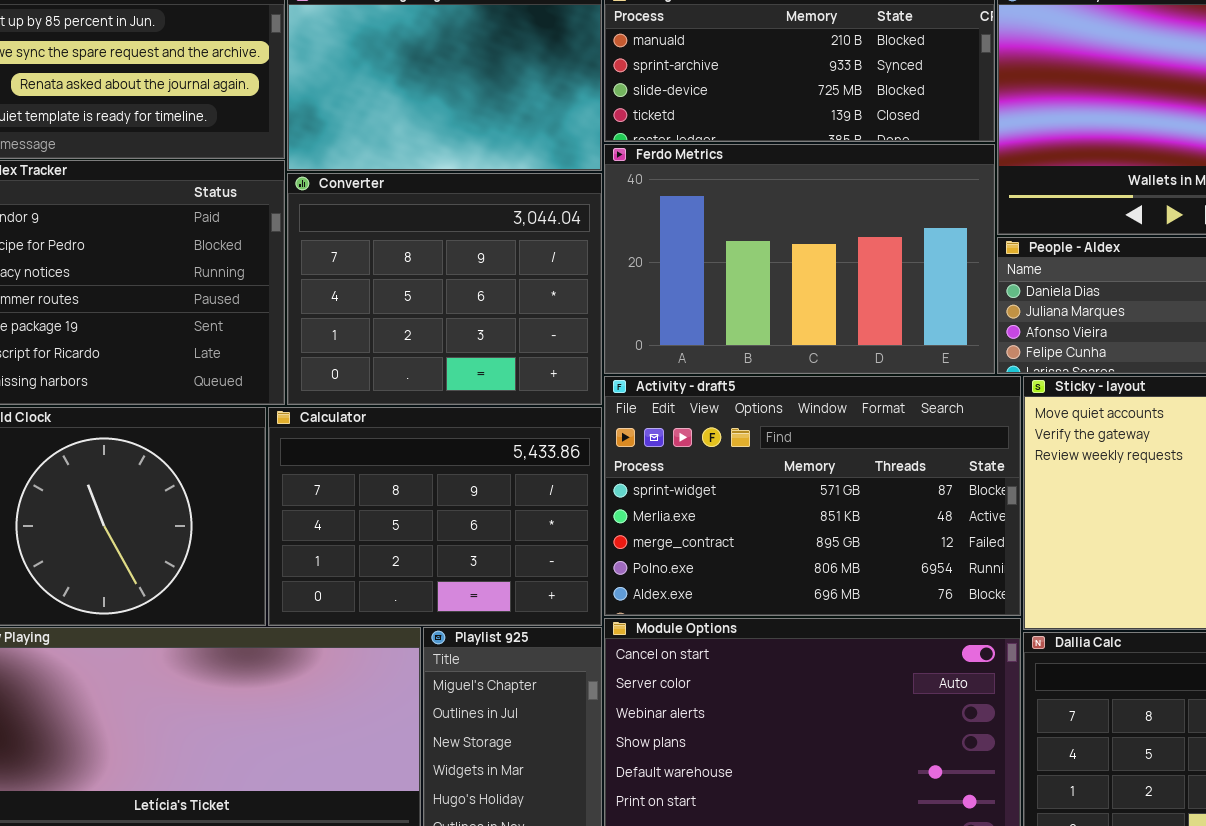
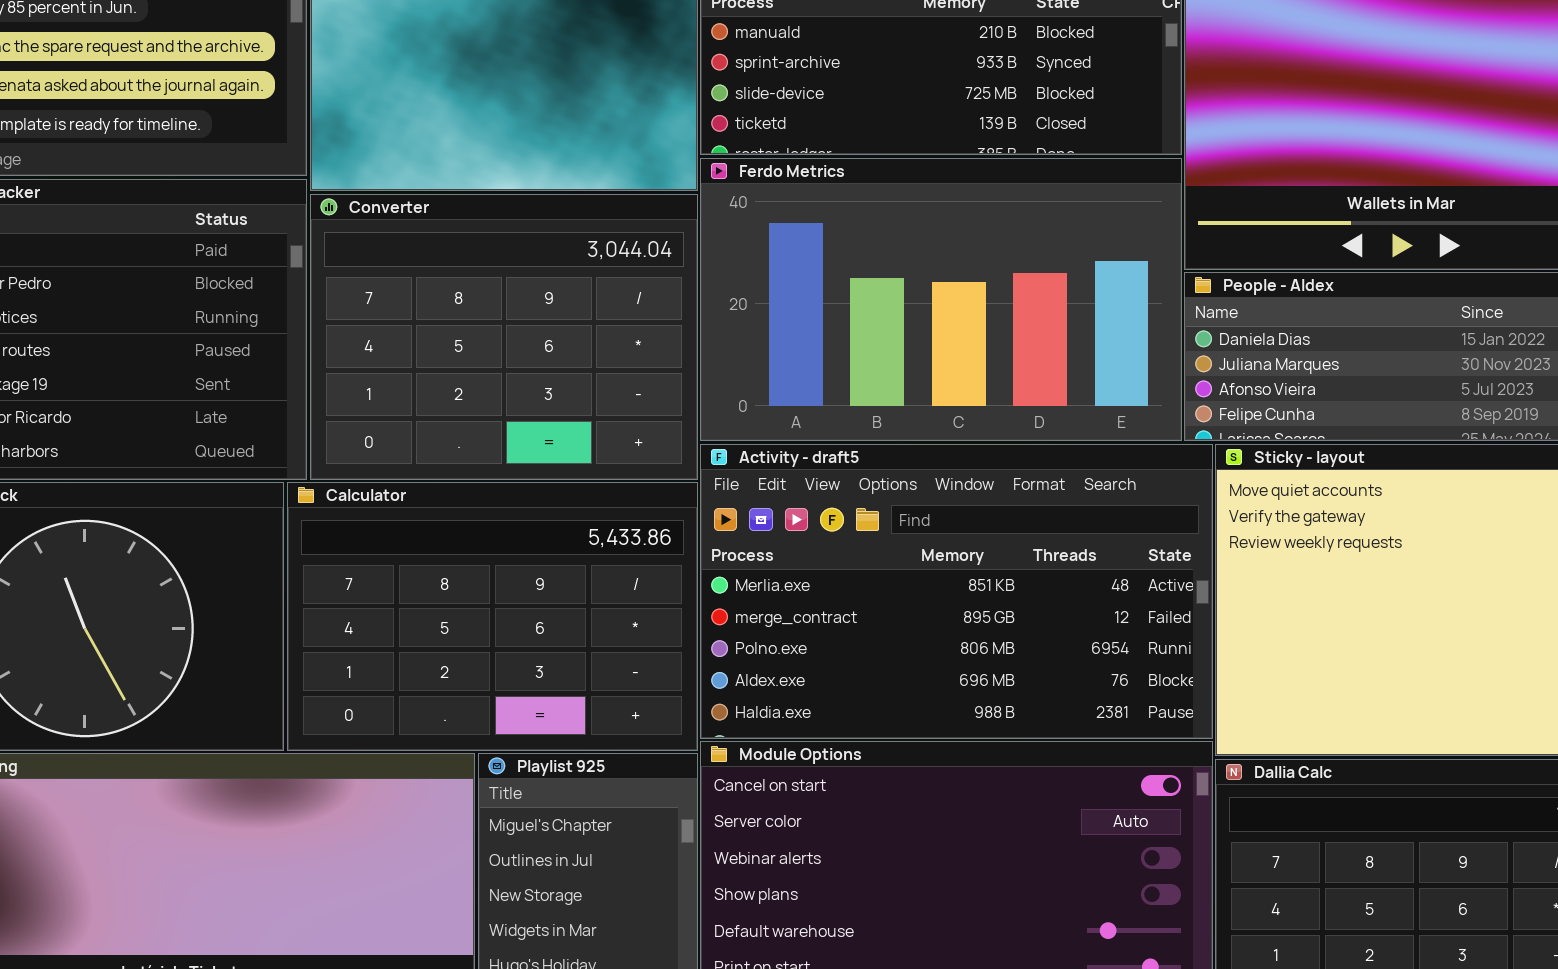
Activity - draft5: [604,376,1021,616] -> [700,444,1213,739], scrolled down 1 row

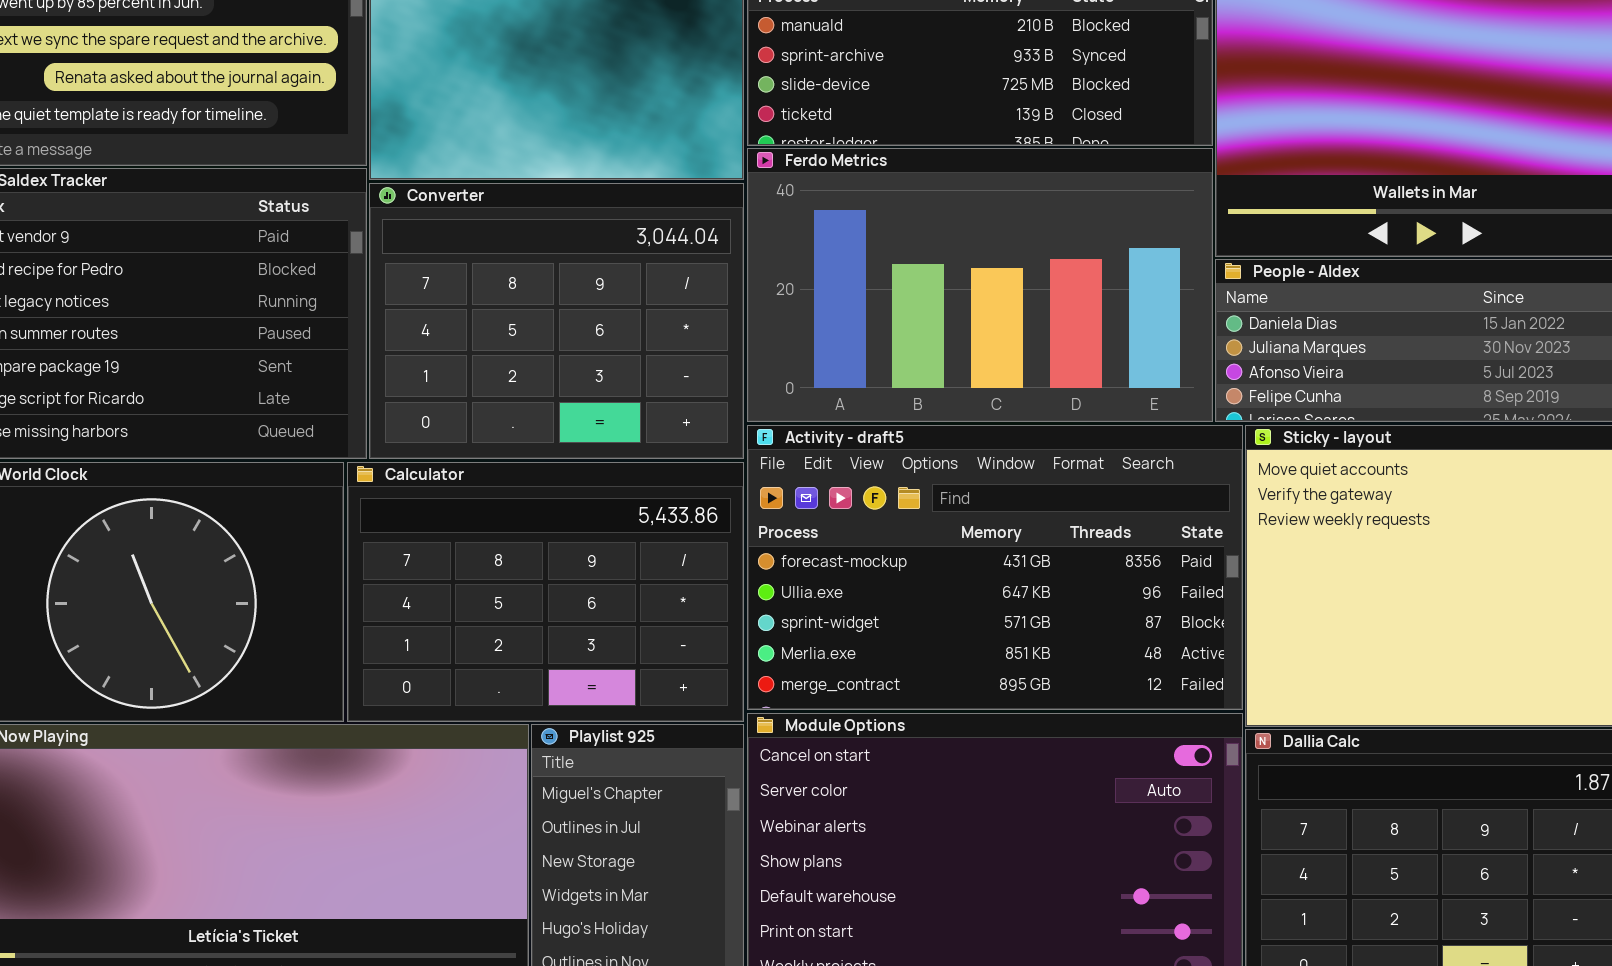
Activity - draft5: [700,444,1213,739] -> [747,425,1243,710], scrolled up 3 rows

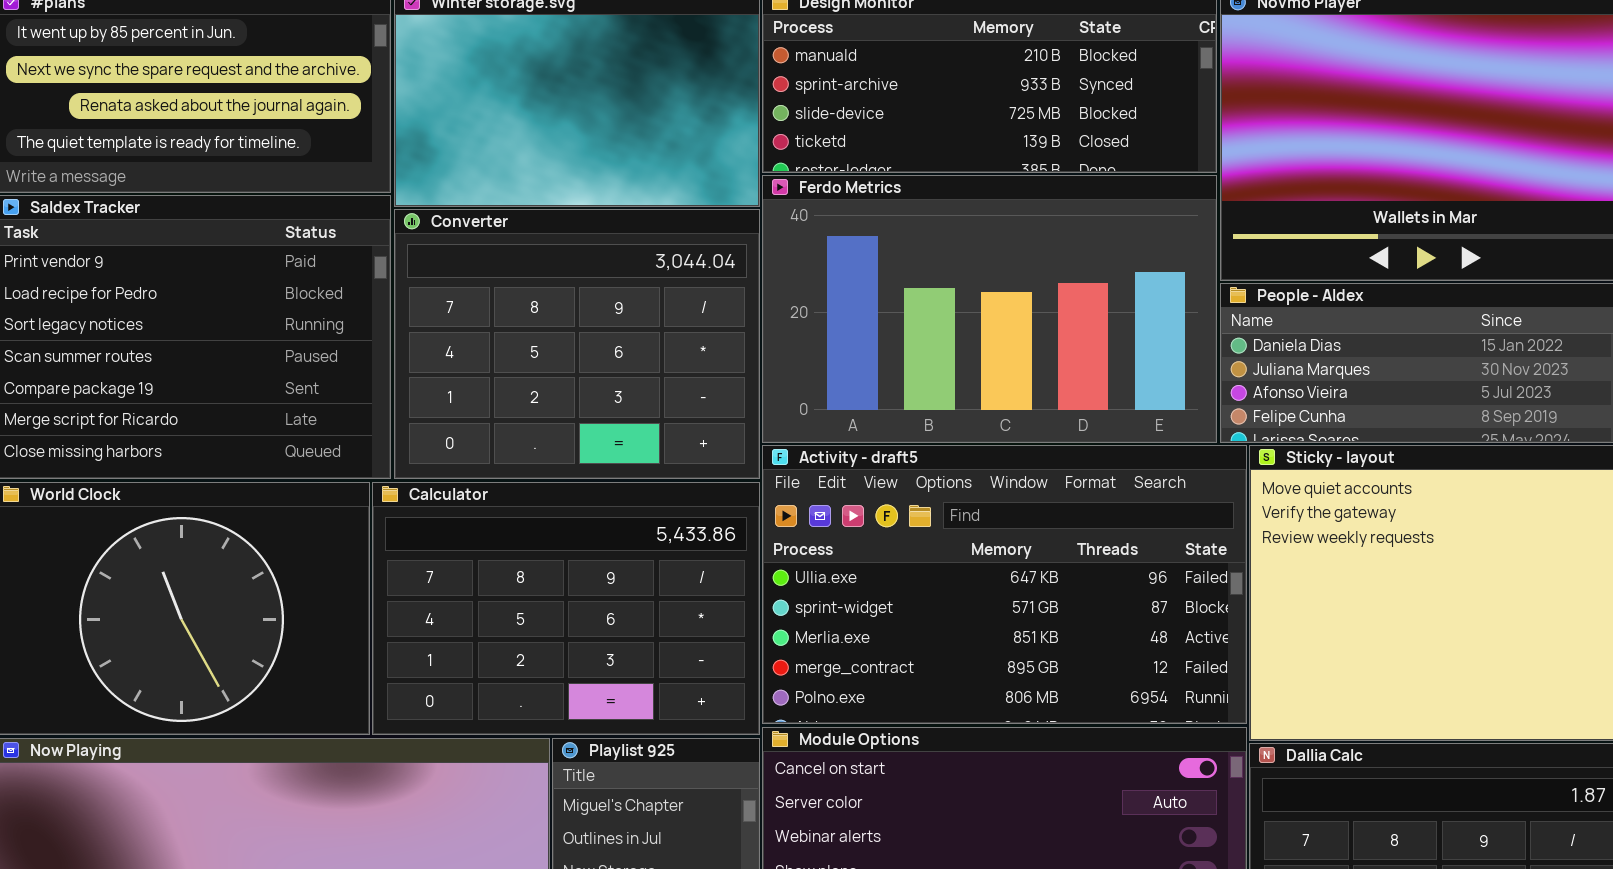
Activity - draft5: [747,425,1243,710] -> [762,445,1247,724], scrolled down 1 row

